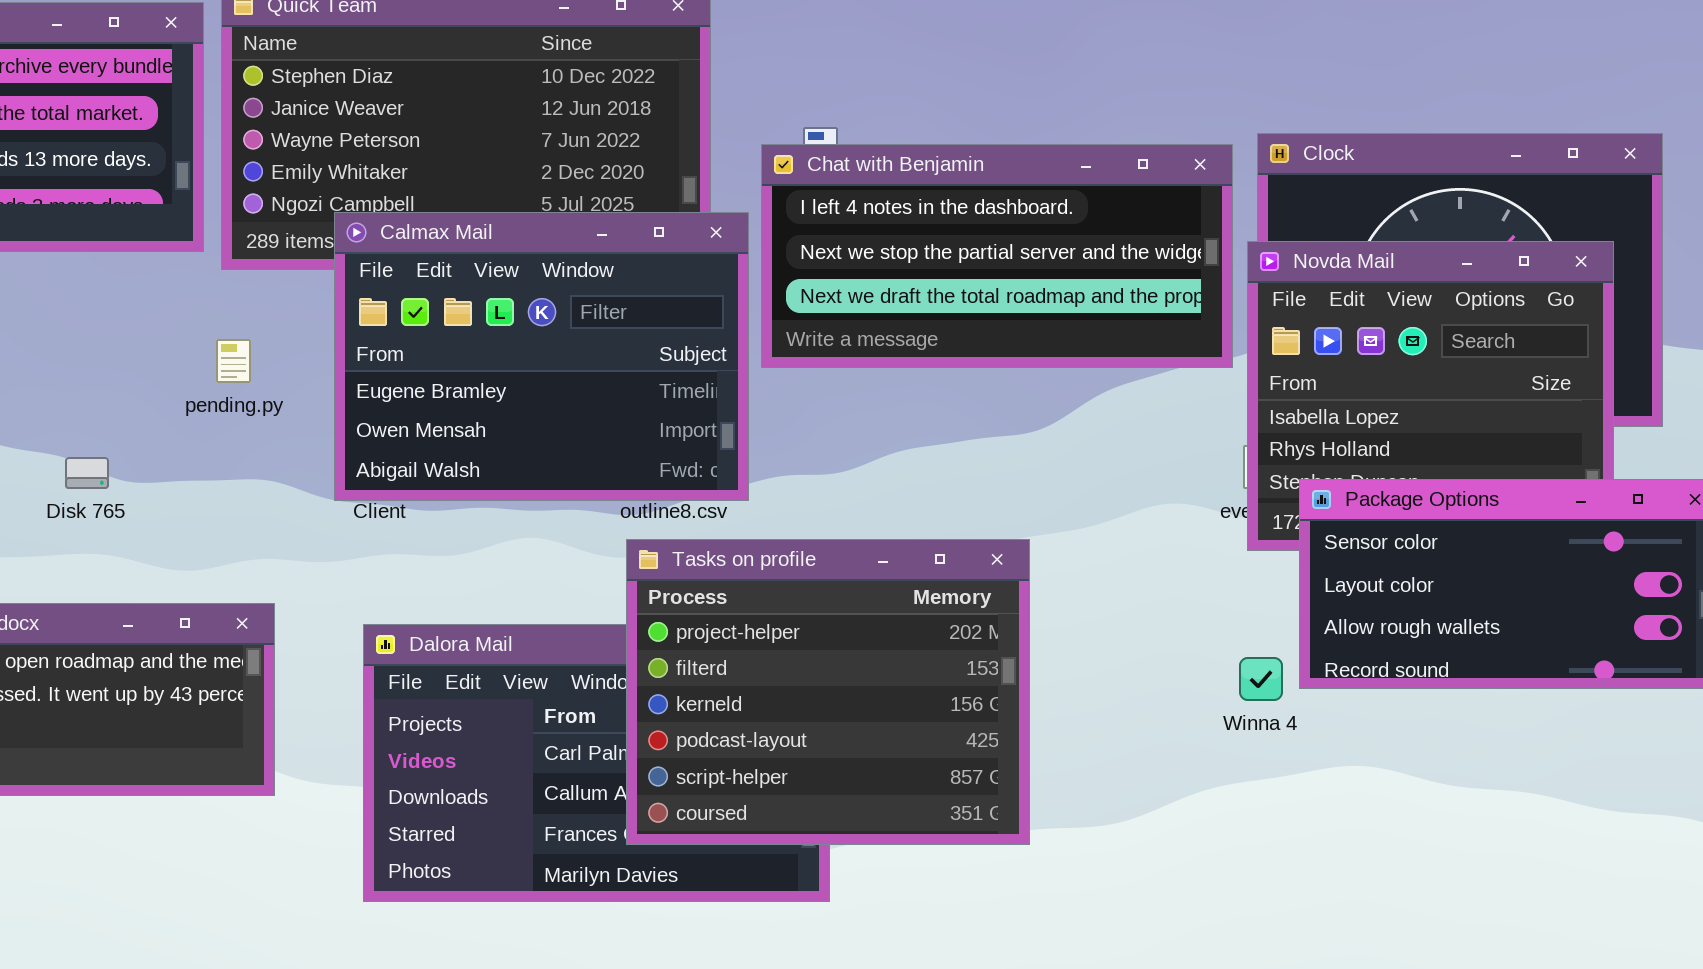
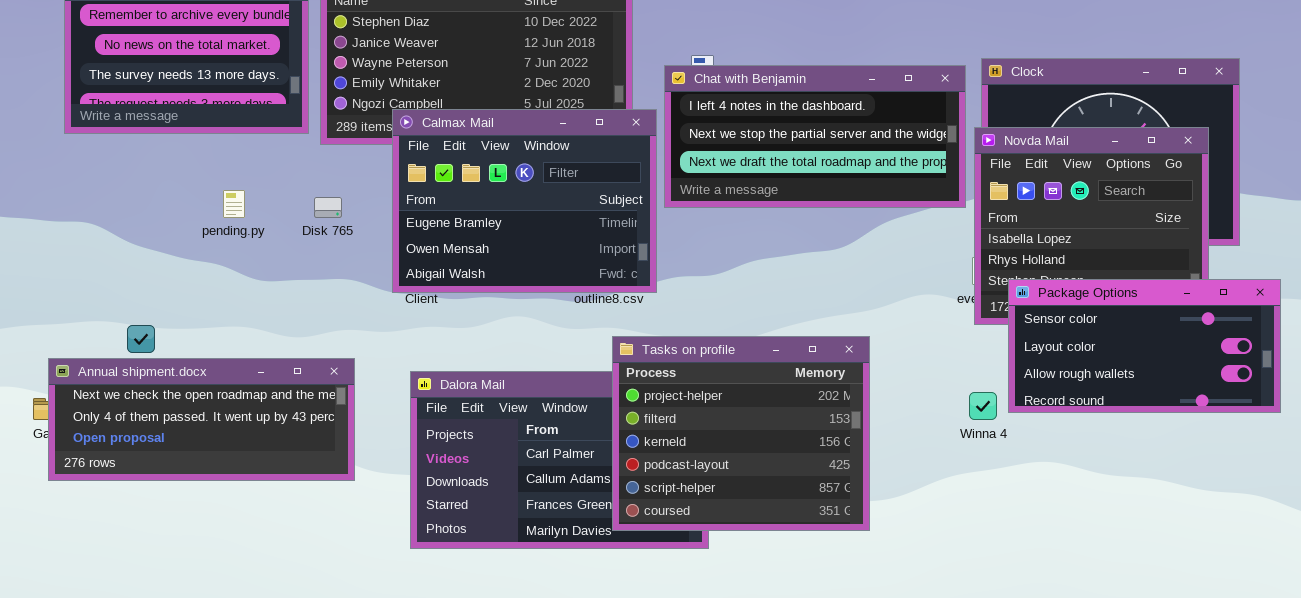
pending.py: [216,339,251,383] -> [223,190,245,218], moved
Disk 765: [65,457,109,489] -> [314,197,342,218], moved
Tasks on profile: [626,539,1030,845] -> [612,336,870,531], moved

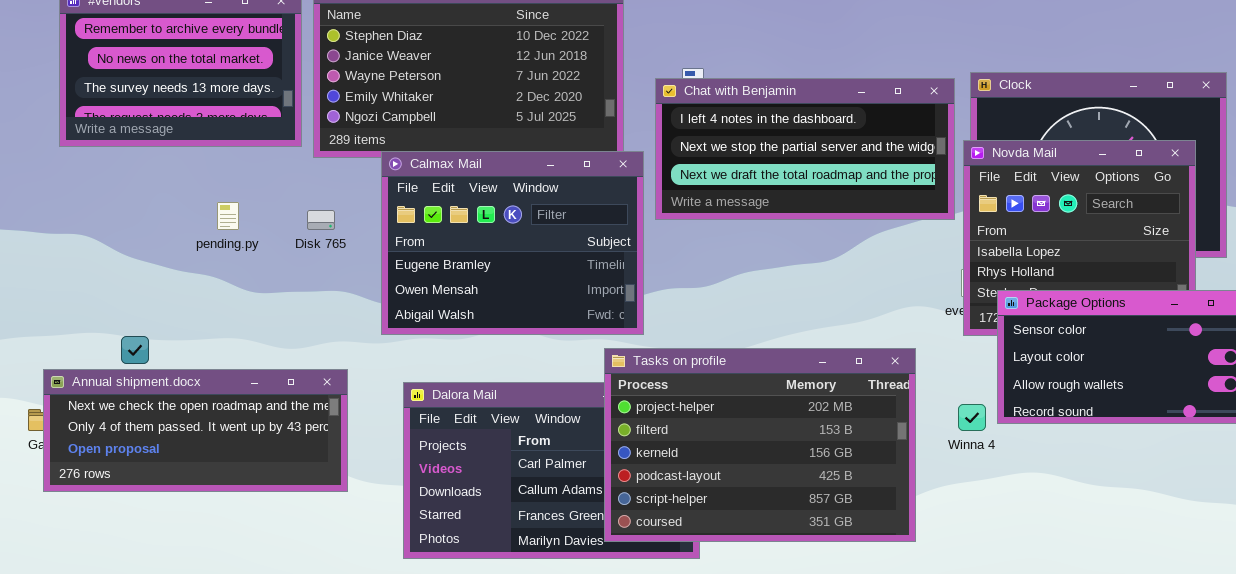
Calmax Mail: [392,109,657,293] -> [381,151,644,335], moved
Tasks on profile: [612,336,870,531] -> [604,348,916,542], resized

